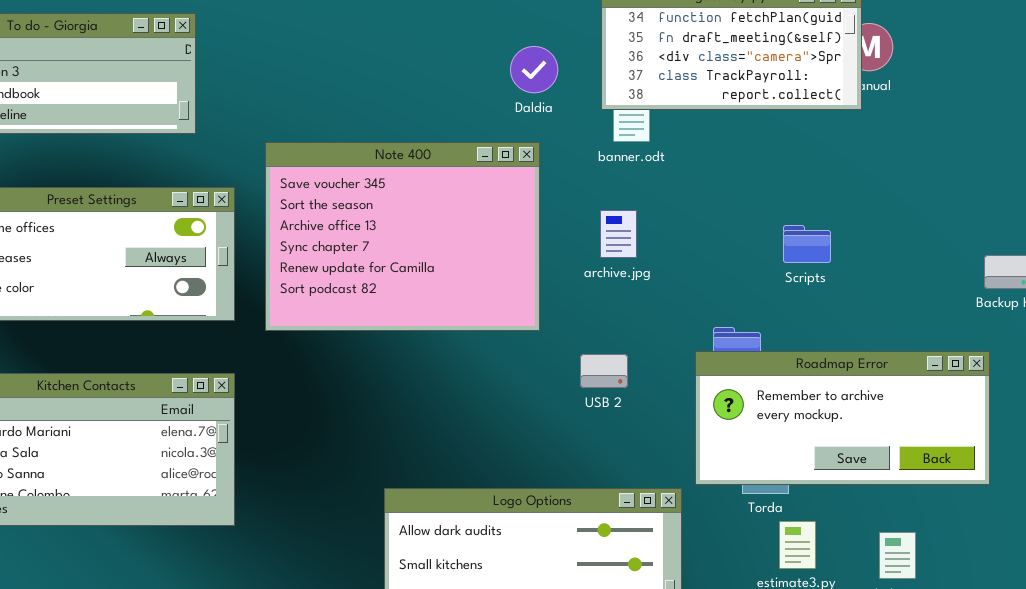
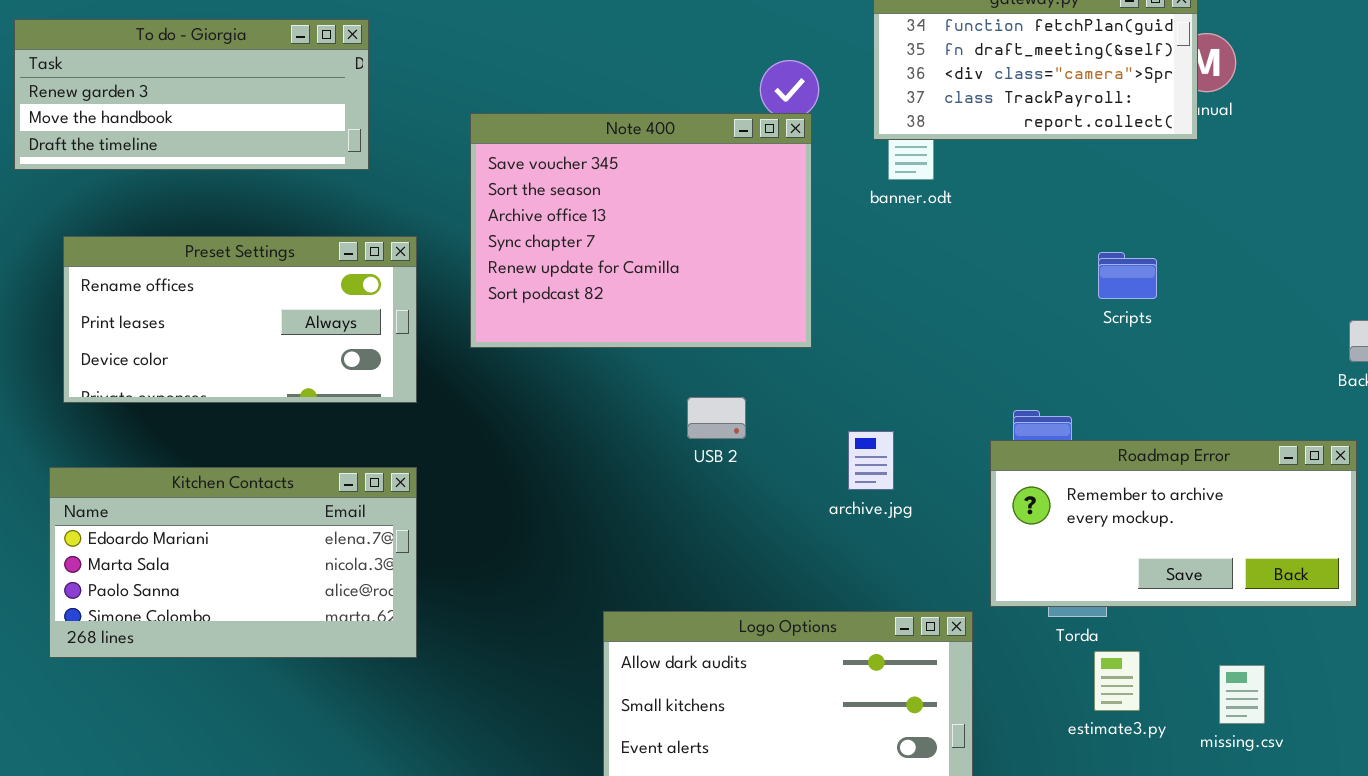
Note 400: [265,142,540,331] -> [470,113,812,348], moved
archive.jpg: [600,210,637,258] -> [848,431,894,490], moved
Scripts: [783,225,831,263] -> [1098,252,1157,299], moved
USB 2: [580,354,628,388] -> [687,397,746,439], moved

